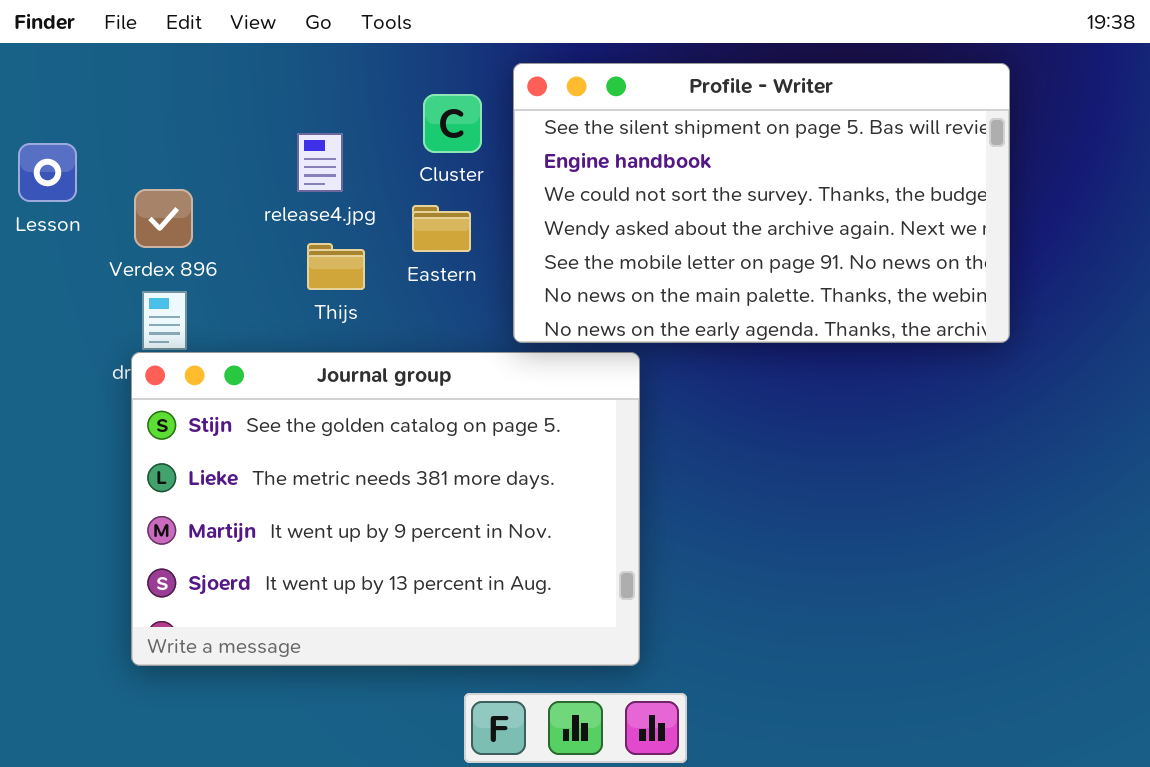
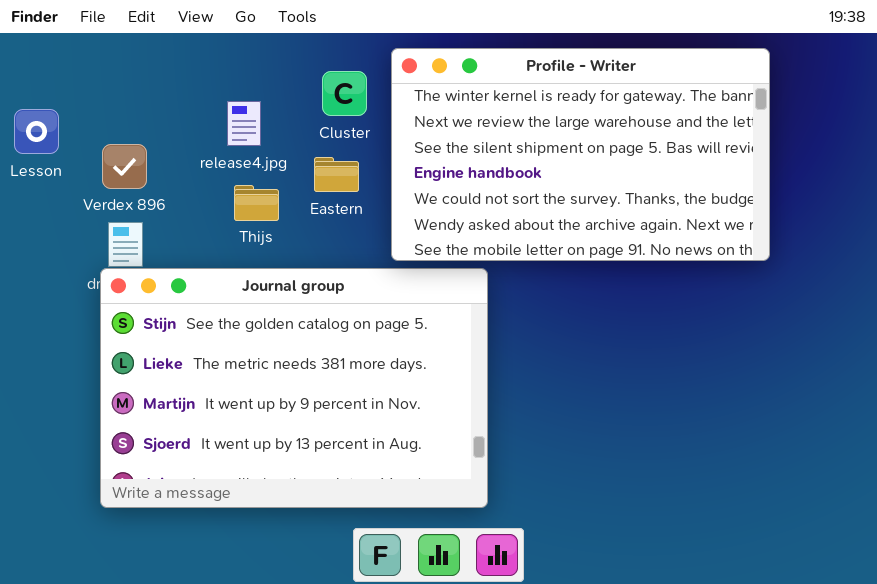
Profile - Writer: [513,63,1010,343] -> [391,48,770,261], scrolled up 2 rows

